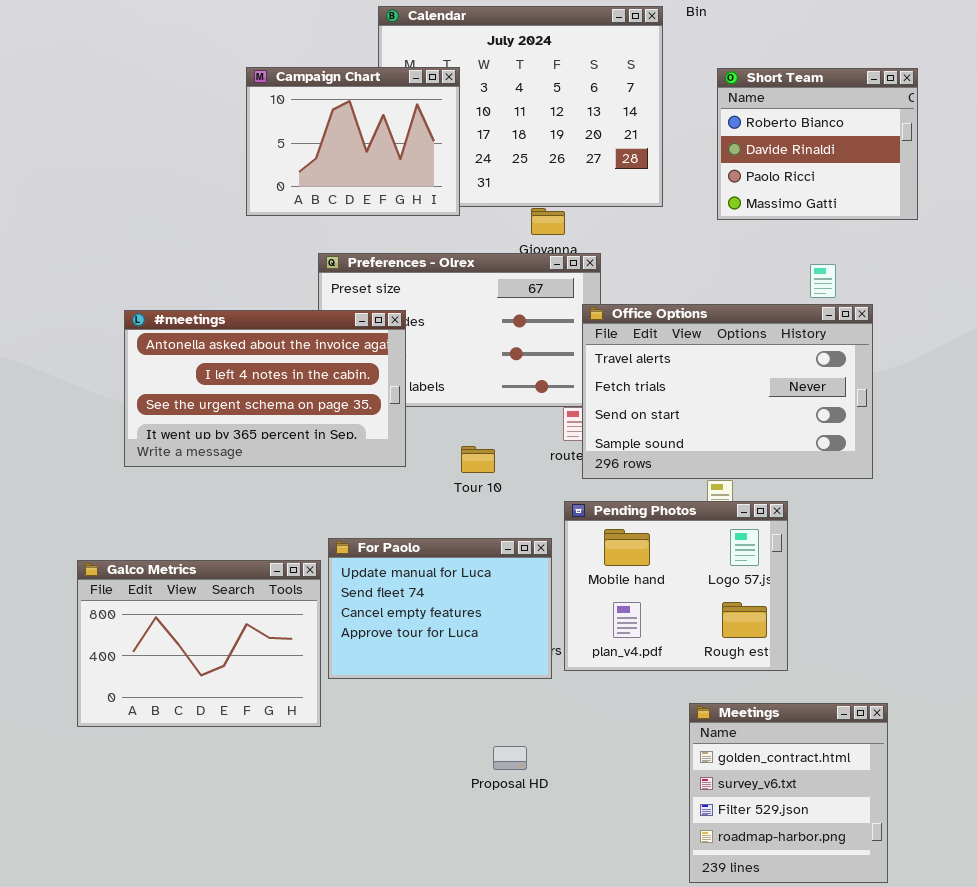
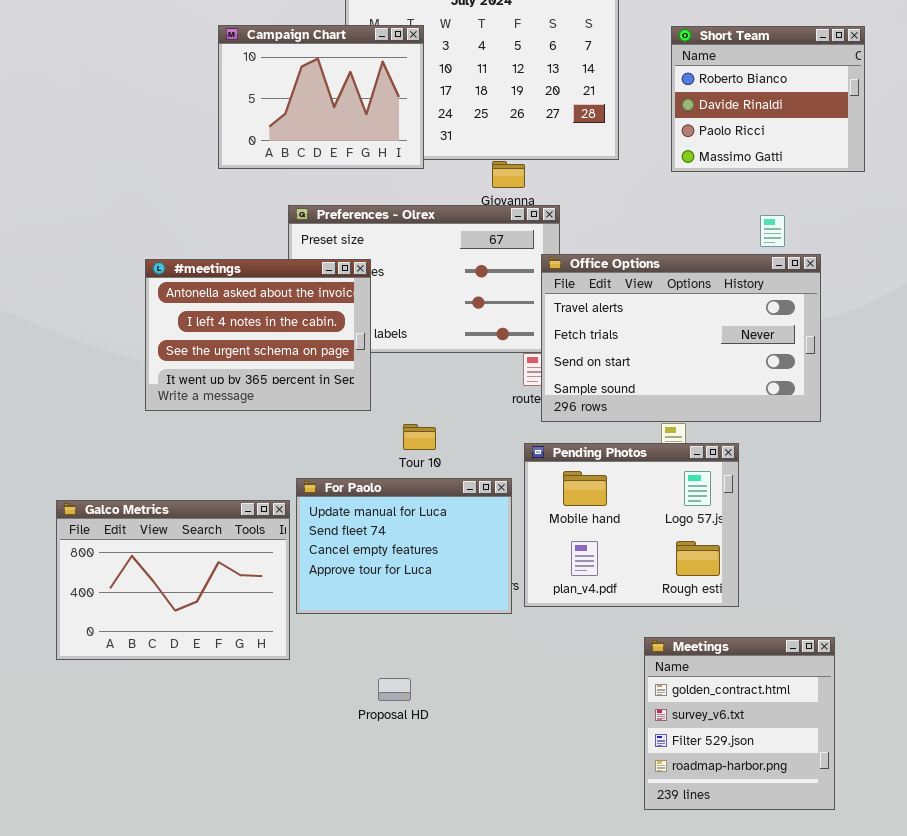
#meetings: [124,310,406,467] -> [145,259,371,411], resized
Tour 10: [461,446,495,473] -> [403,424,436,450], moved
Proposal HD: [493,746,527,770] -> [378,678,411,701], moved

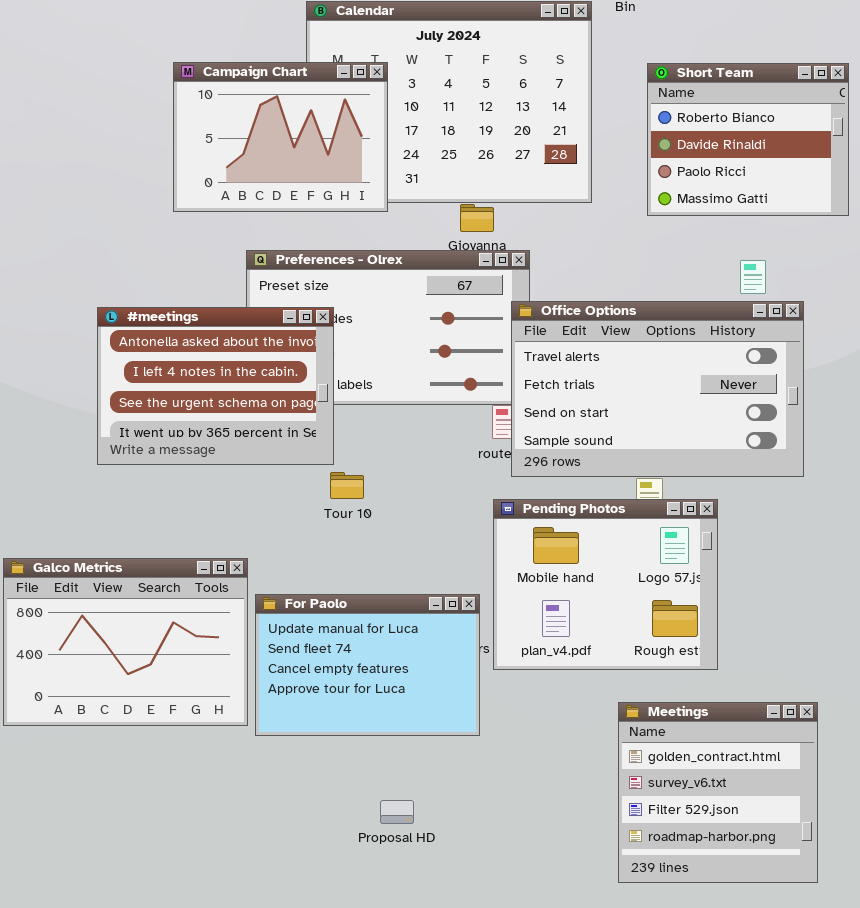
Tour 10: [403,424,436,450] -> [330,472,364,499], moved
For Paolo: [296,478,512,614] -> [255,594,480,736], moved
Proposal HD: [378,678,411,701] -> [380,800,414,824], moved

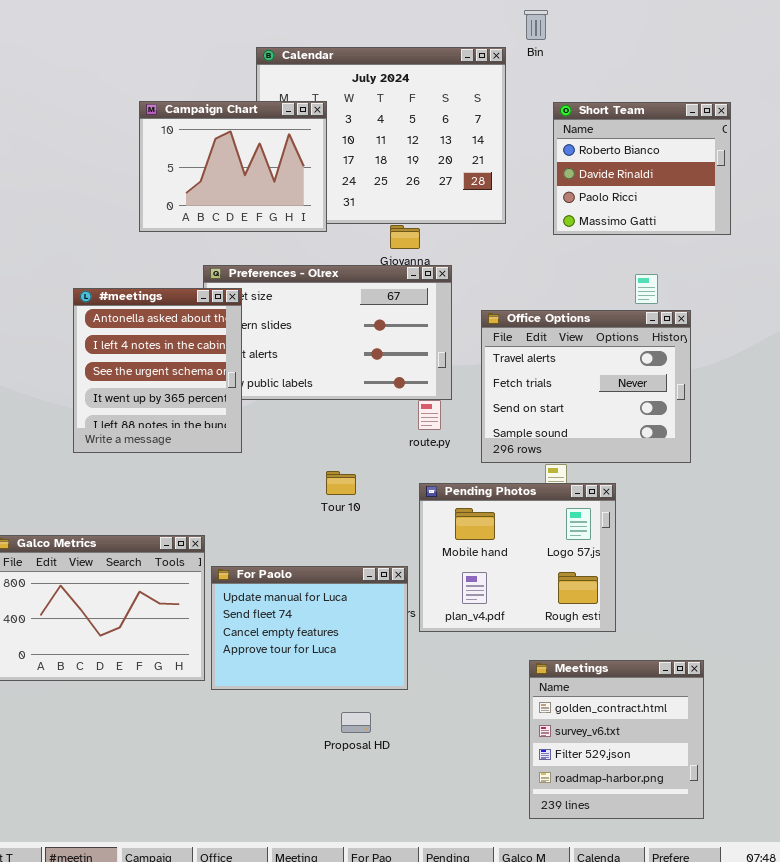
Office Options: [511,301,804,477] -> [481,310,691,463], resized
#meetings: [97,307,334,465] -> [73,288,242,453], resized
Tour 10: [330,472,364,499] -> [326,471,356,495], moved
Proposal HD: [380,800,414,824] -> [341,712,371,733], moved

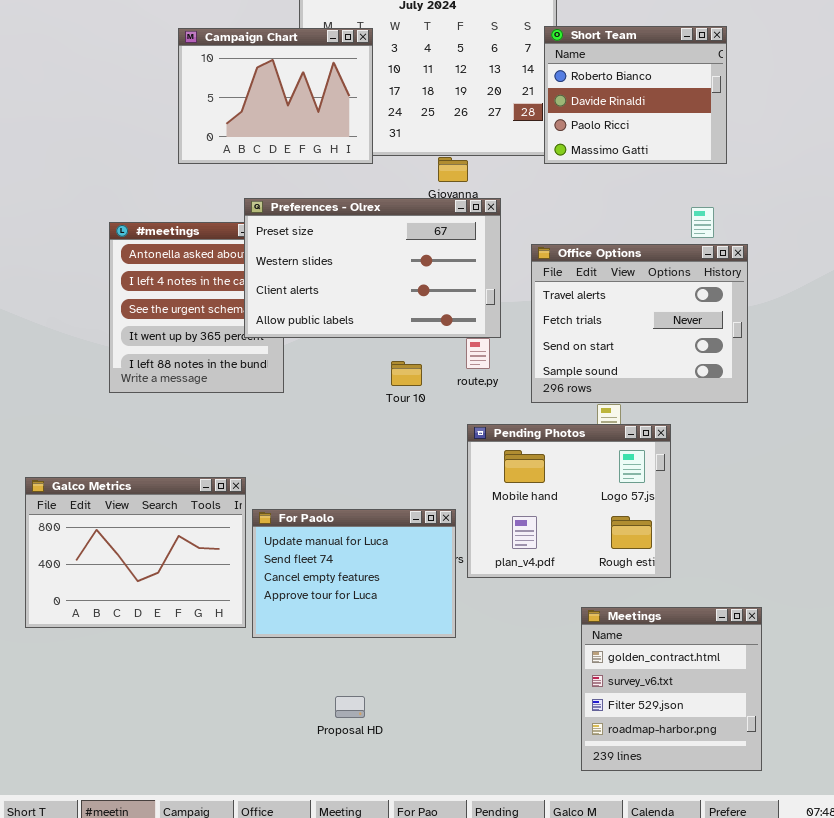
Short Team: [553,102,731,235] -> [544,26,727,164], moved
Preferences - Olrex: [203,265,452,400] -> [244,198,501,338], raised
Tour 10: [326,471,356,495] -> [391,361,422,386], moved
Proposal HD: [341,712,371,733] -> [335,696,365,718], moved

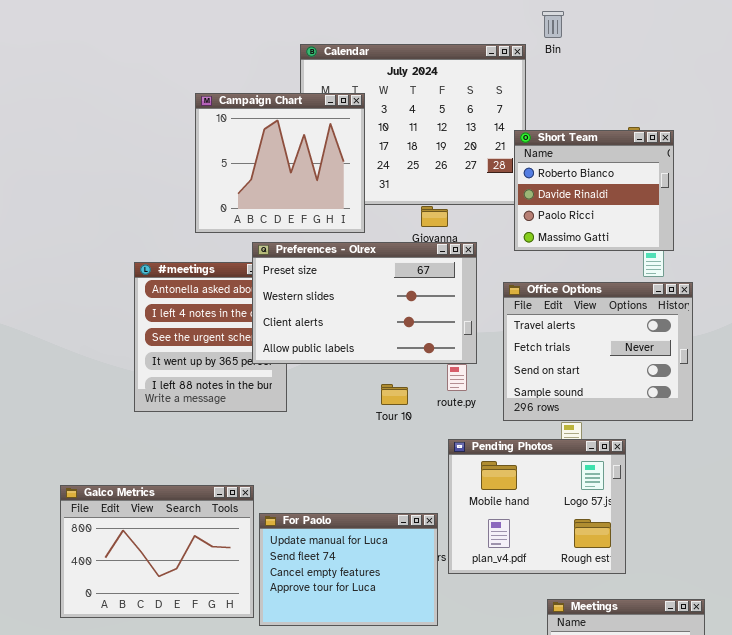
Short Team: [544,26,727,164] -> [514,130,674,251], moved
Campaign Chart: [178,28,373,164] -> [195,93,365,233], resized

